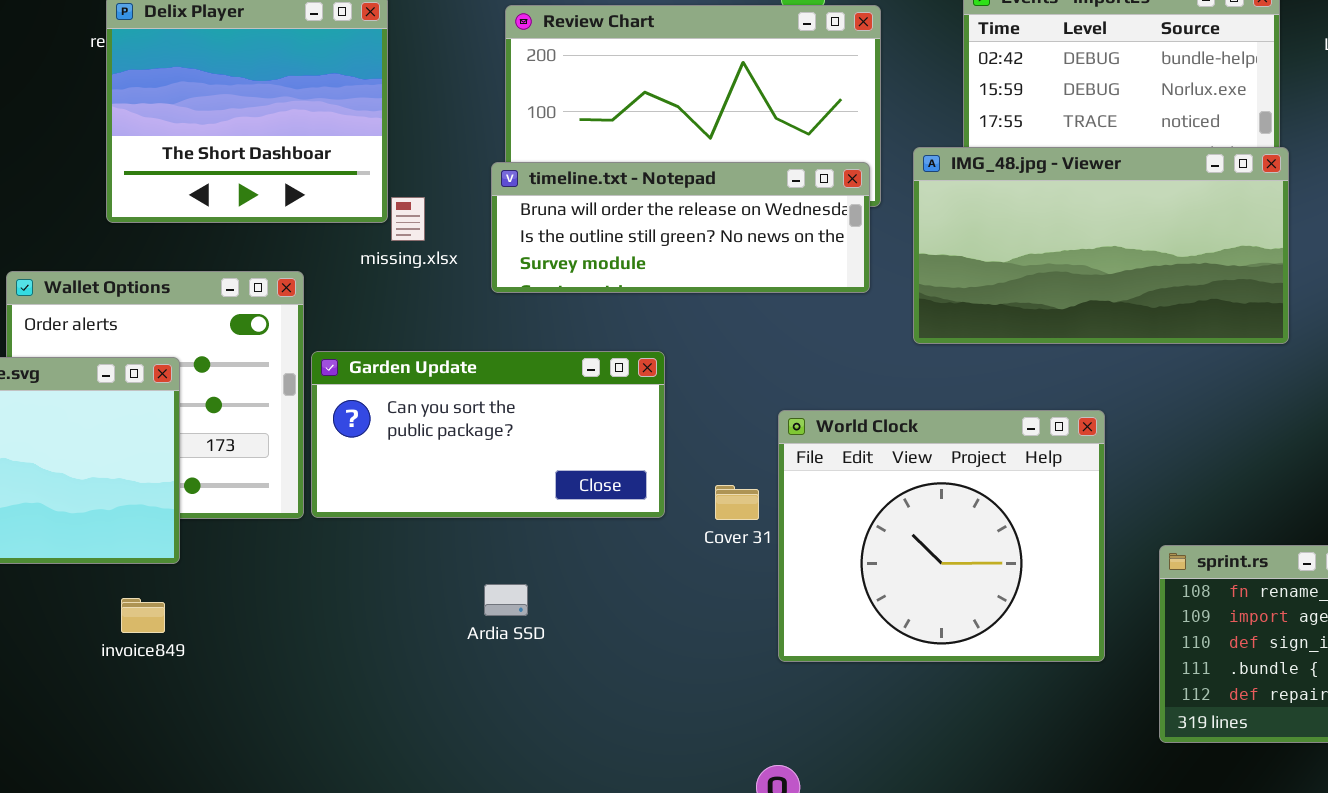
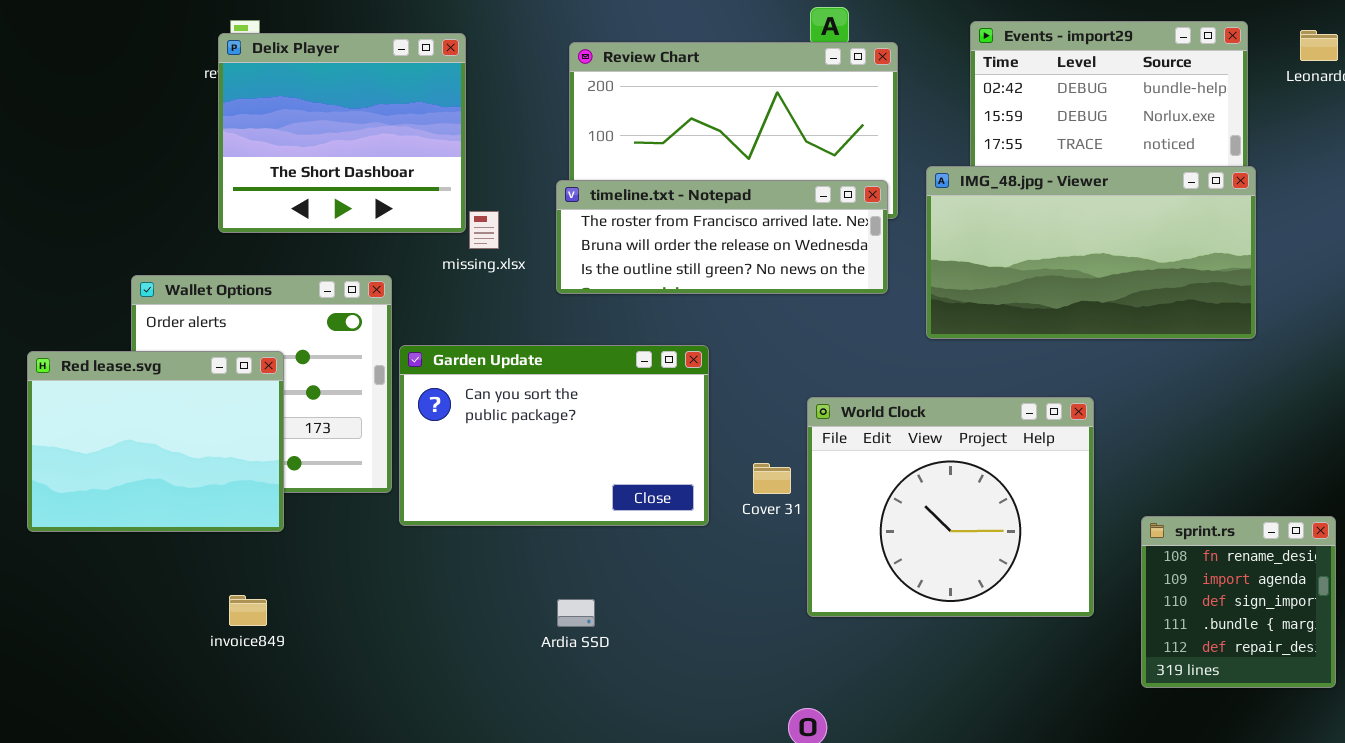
timeline.txt - Notepad: [491,162,870,293] -> [556,180,888,294], scrolled up 1 row
Garden Update: [311,351,665,518] -> [399,345,709,526], resized
Ardia SSD: [484,584,528,616] -> [557,599,595,627], moved
invoice849: [121,598,165,633] -> [229,595,267,626], moved

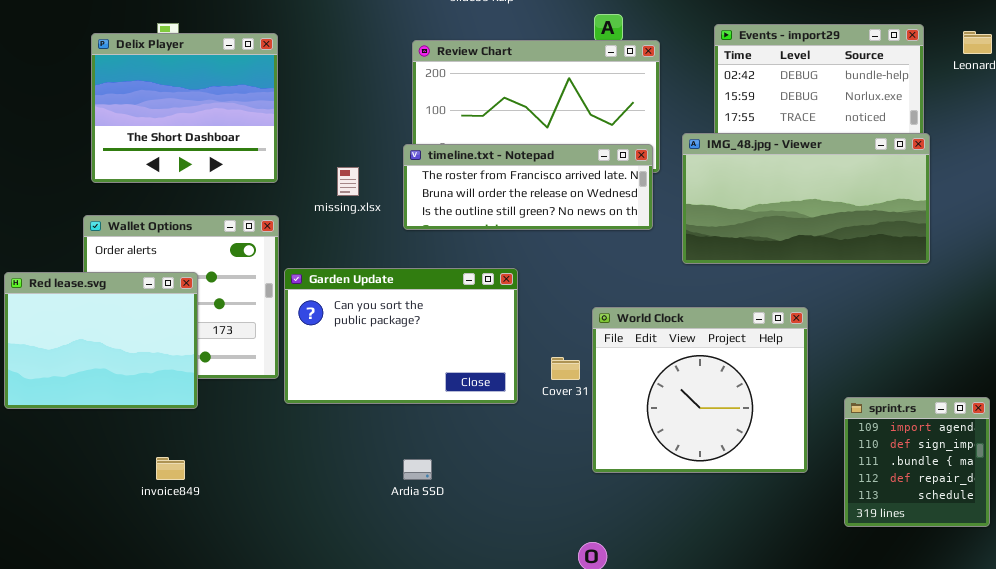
Delix Player: [218,33,466,233] -> [91,33,278,183], moved
sprint.rs: [1141,516,1336,688] -> [844,397,990,527], scrolled down 1 row

